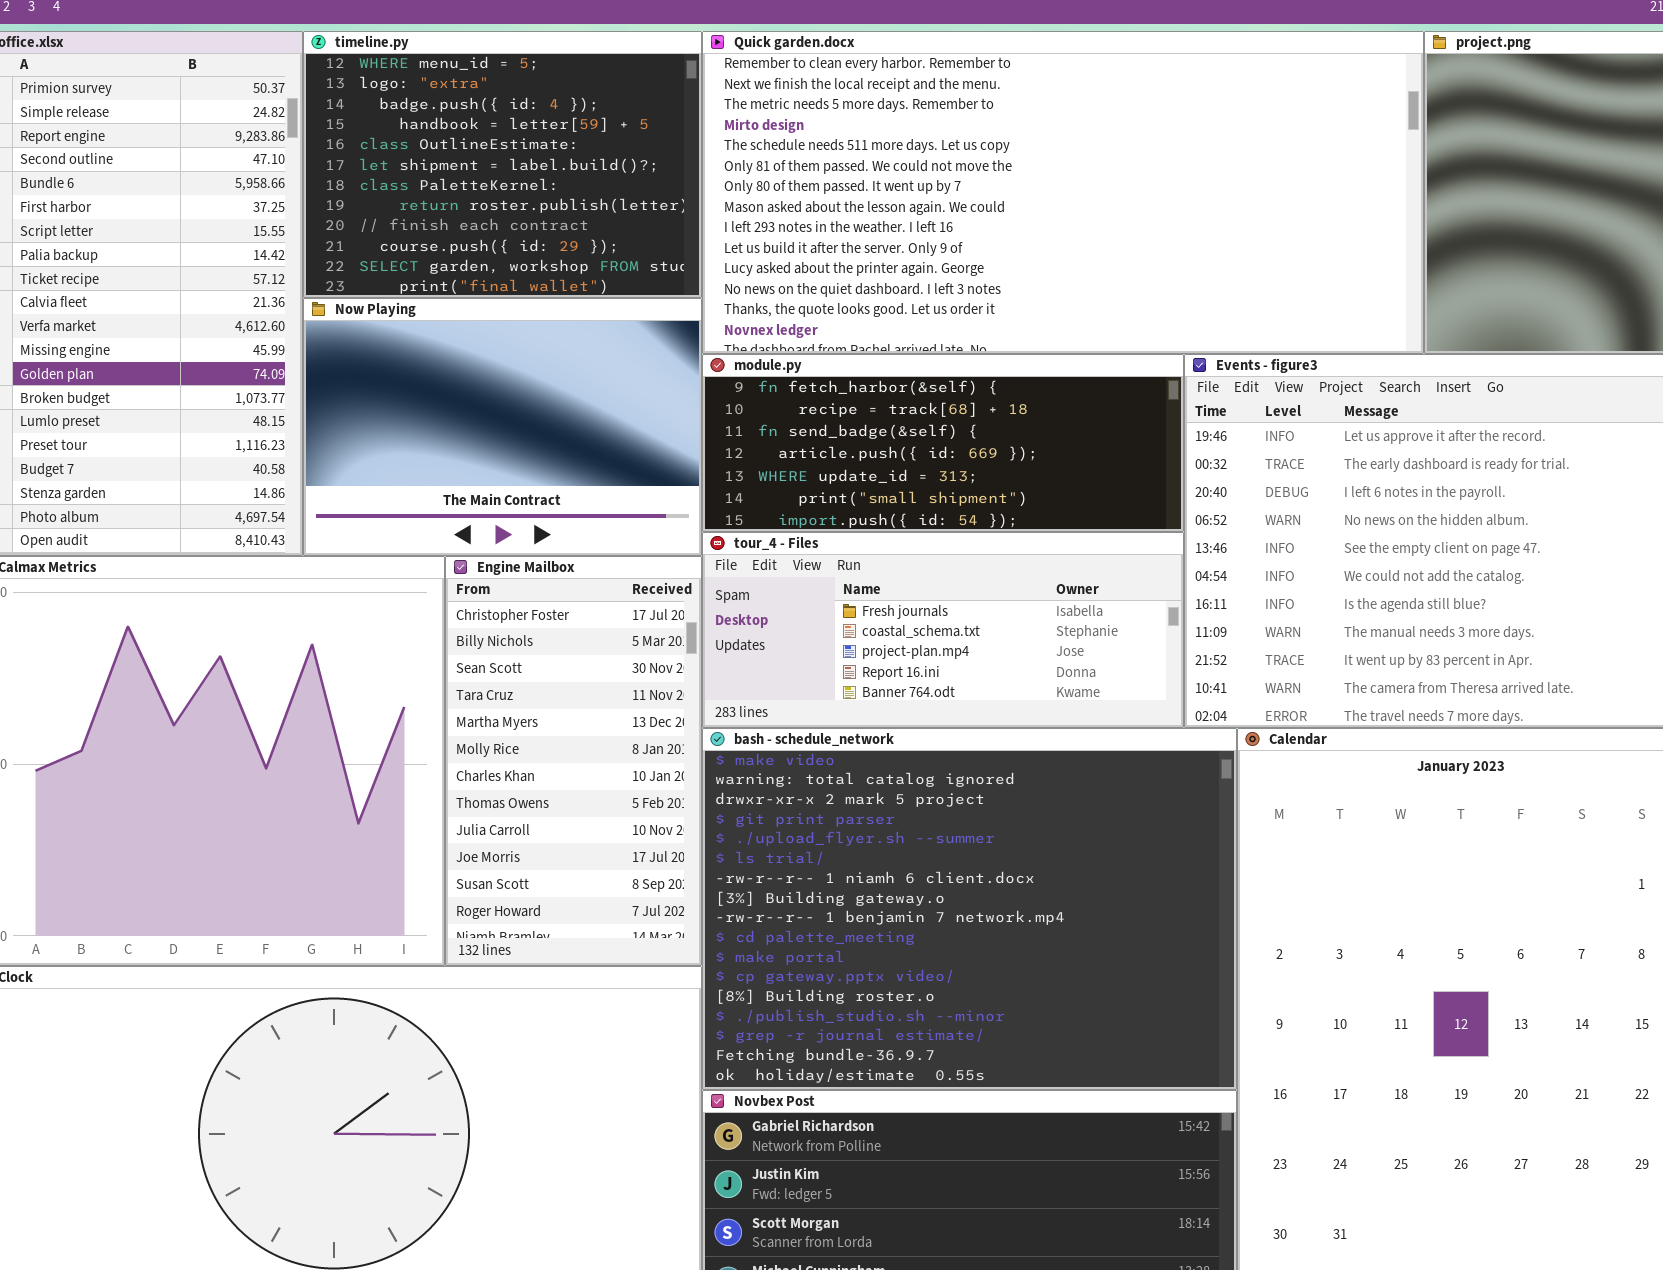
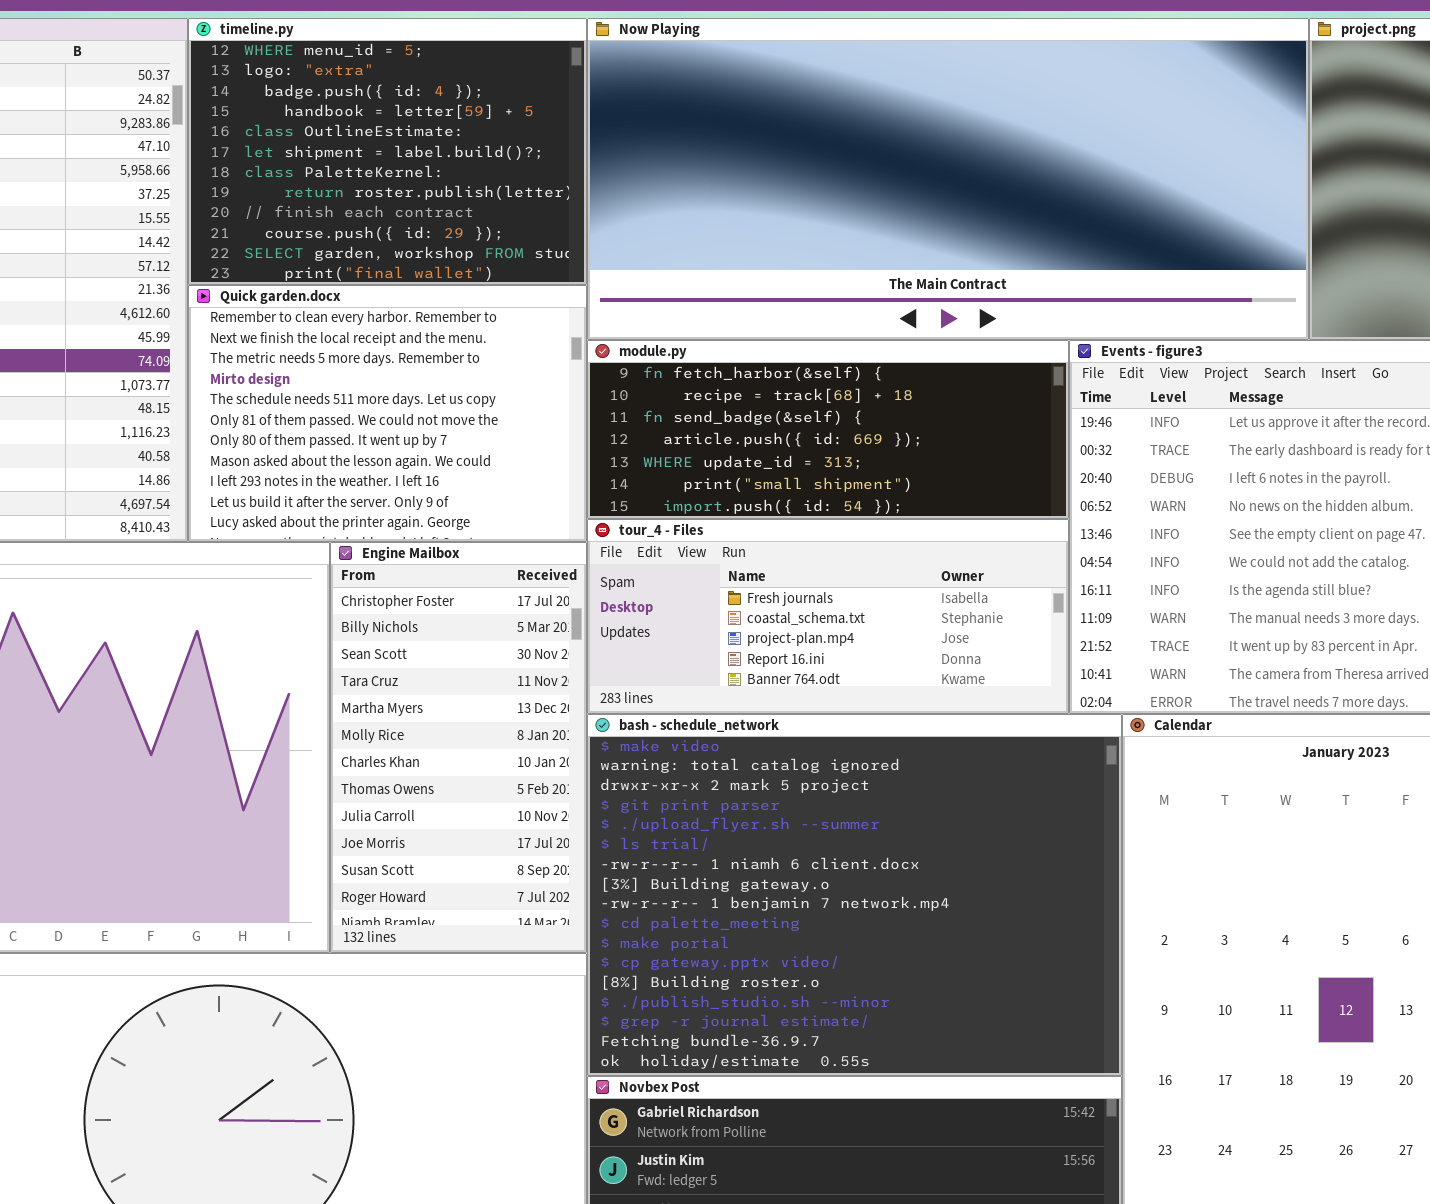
Quick garden.docx: [702,31,1424,354] -> [188,285,587,542], moved, resized
Now Playing: [303,298,702,556] -> [587,18,1309,340], moved, resized

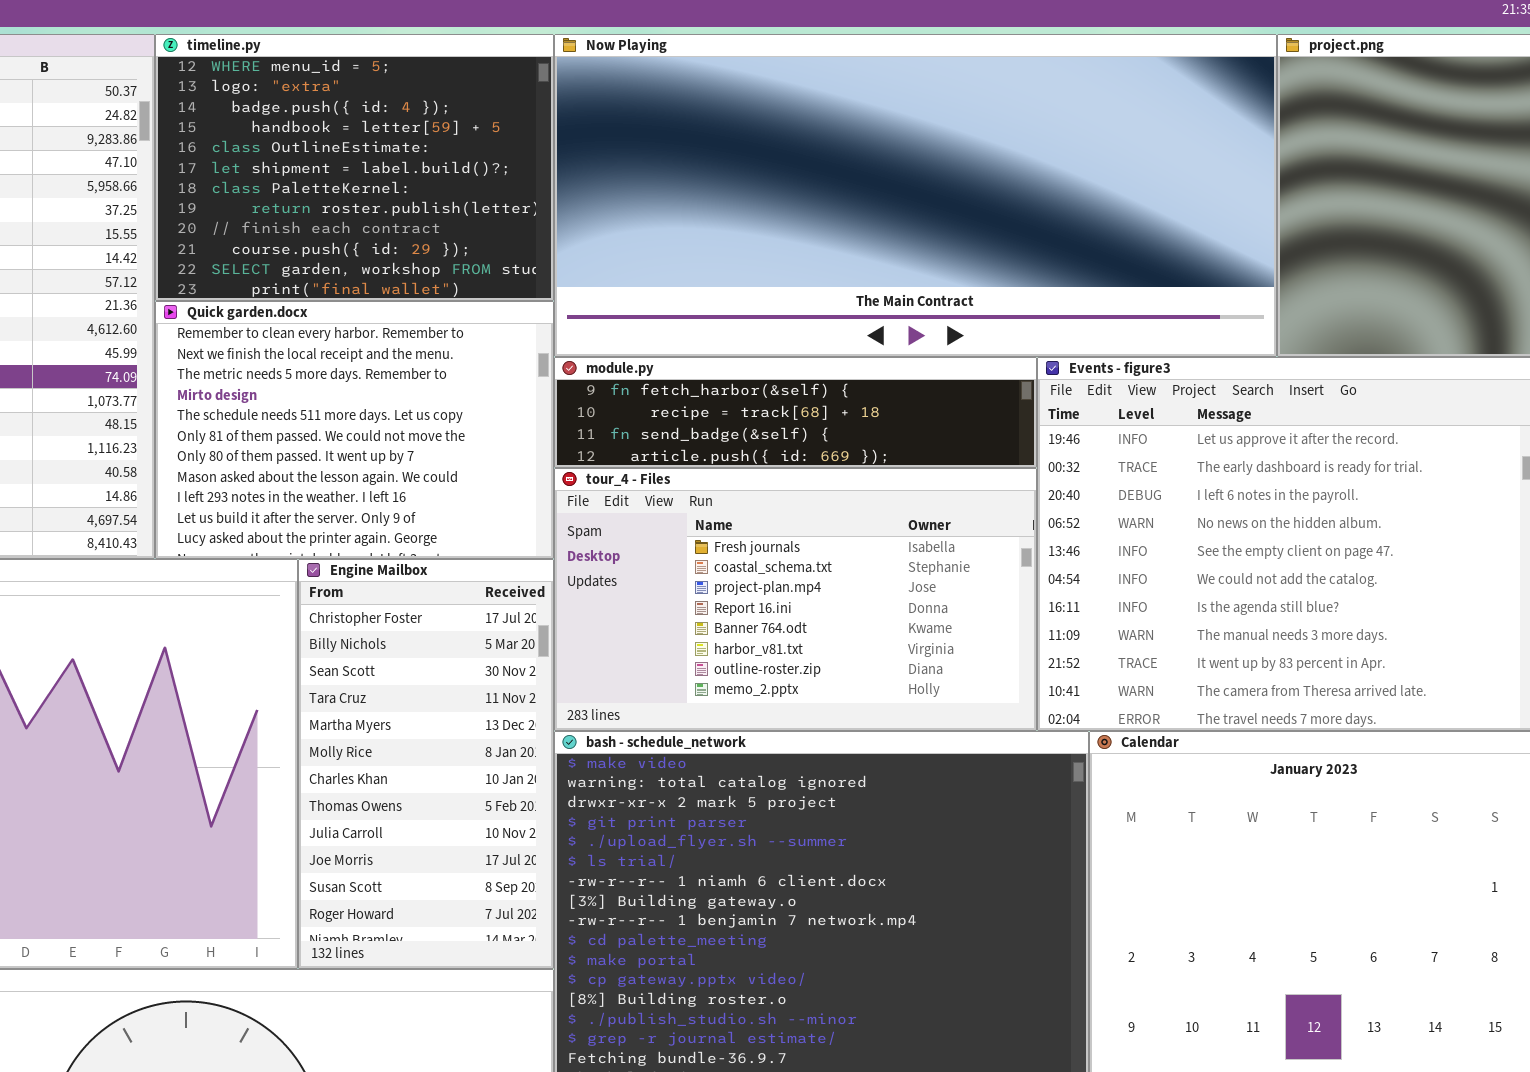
module.py: [587,340,1069,519] -> [554,357,1037,468], resized
tour_4 - Files: [587,519,1069,714] -> [554,468,1037,731], resized

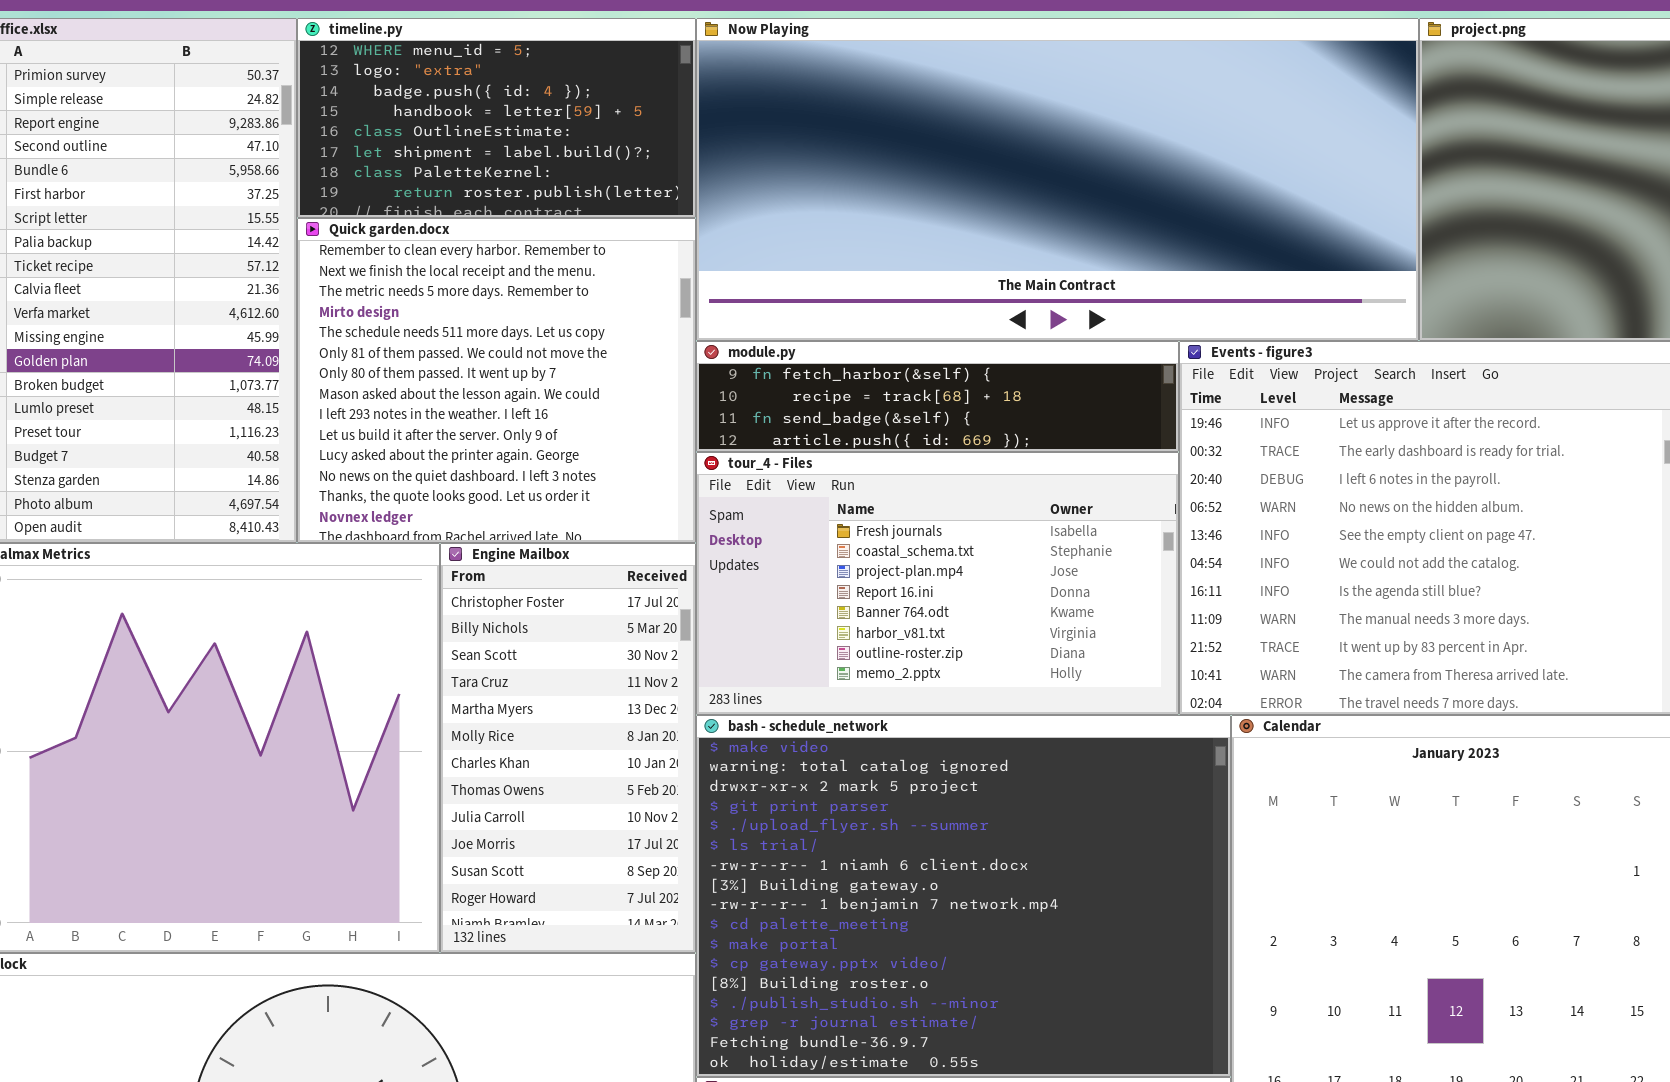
timeline.py: [155,34,554,301] -> [297,18,696,218], resized
Quick garden.docx: [155,301,554,559] -> [297,218,696,543], resized

